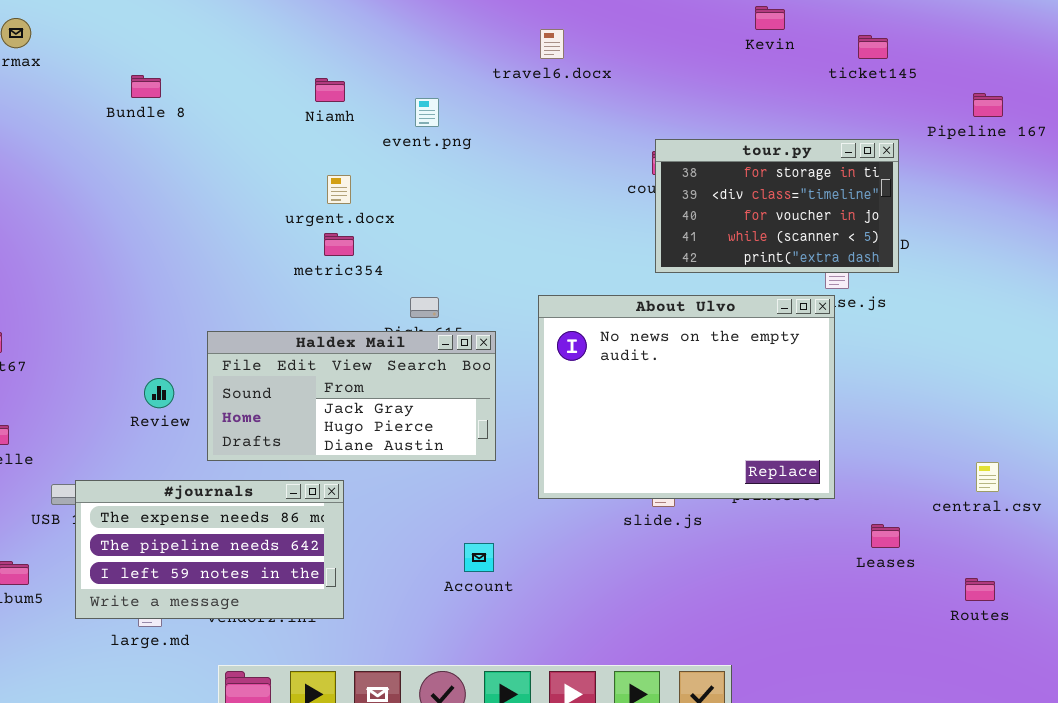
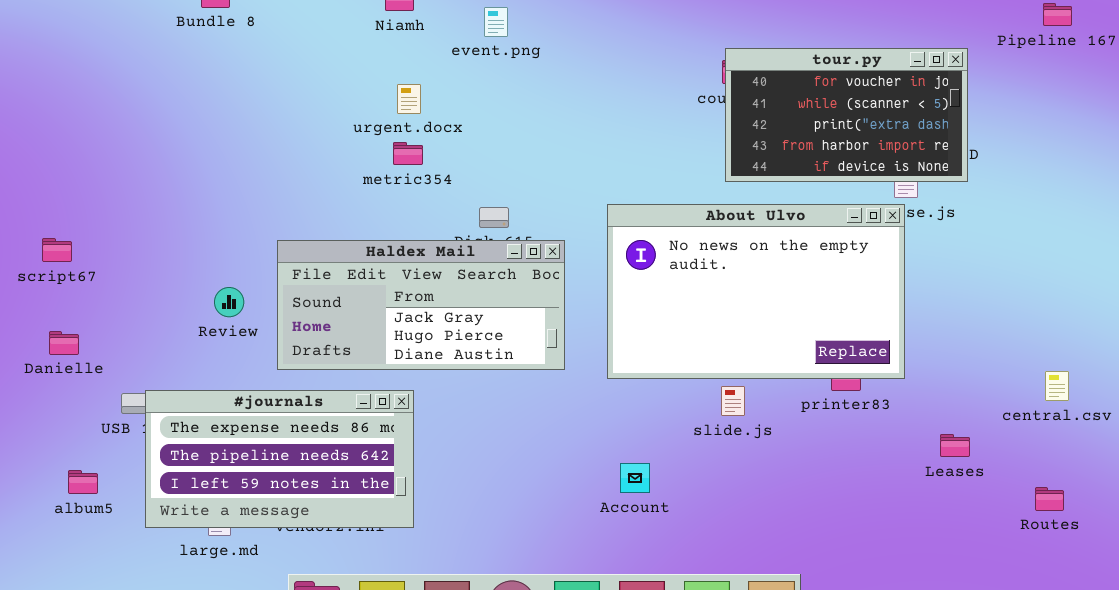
tour.py: [655,139,899,273] -> [725,48,968,182], scrolled down 2 rows
About Ulvo: [538,295,835,499] -> [607,204,905,379], resized
Account: [464,543,494,572] -> [620,463,650,493], moved

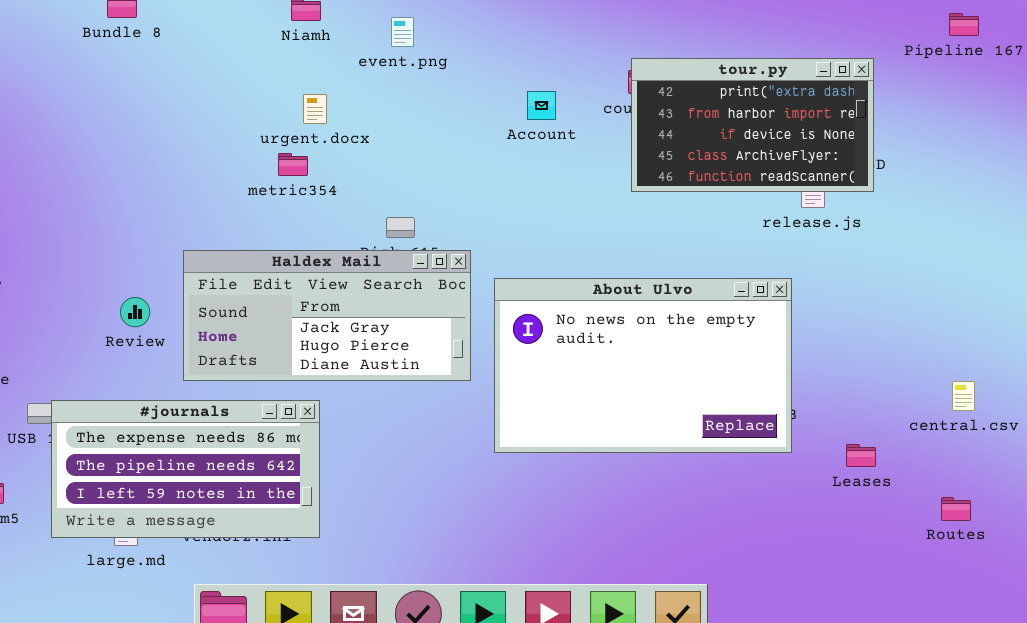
tour.py: [725,48,968,182] -> [631,58,874,192], scrolled down 2 rows
metric354: [393,142,423,165] -> [278,153,308,176], moved
About Ulvo: [607,204,905,379] -> [494,278,792,453], moved
Account: [620,463,650,493] -> [527,91,556,120], moved

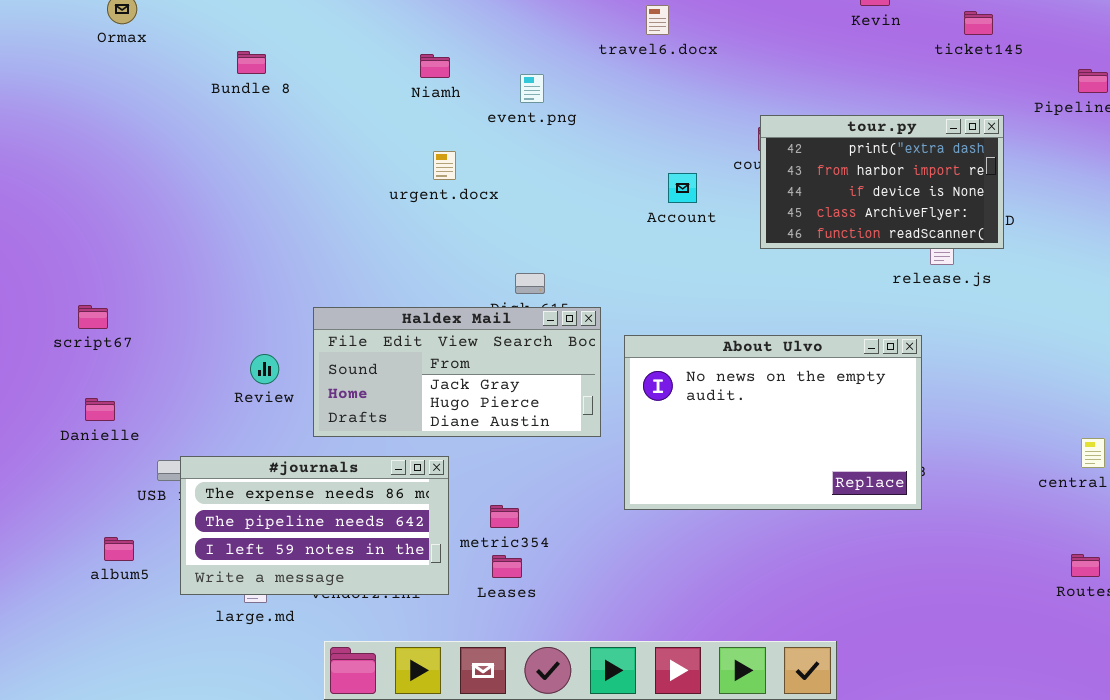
Account: [527,91,556,120] -> [668,173,697,203], moved
metric354: [278,153,308,176] -> [490,505,519,528], moved
Leases: [846,444,876,467] -> [492,555,522,578], moved

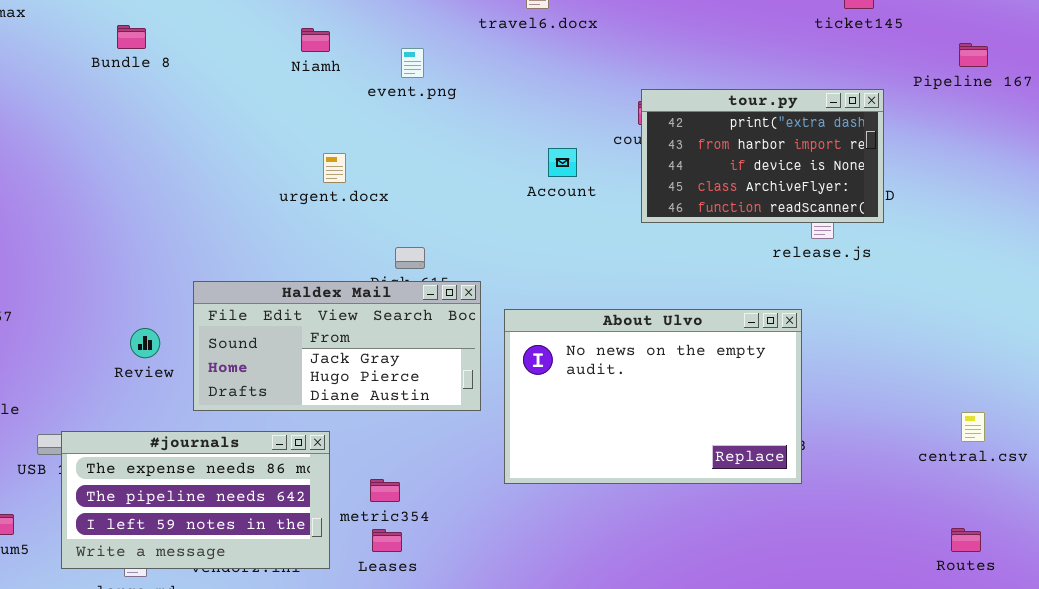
urgent.docx: [433,151,456,180] -> [323,153,346,183], moved

